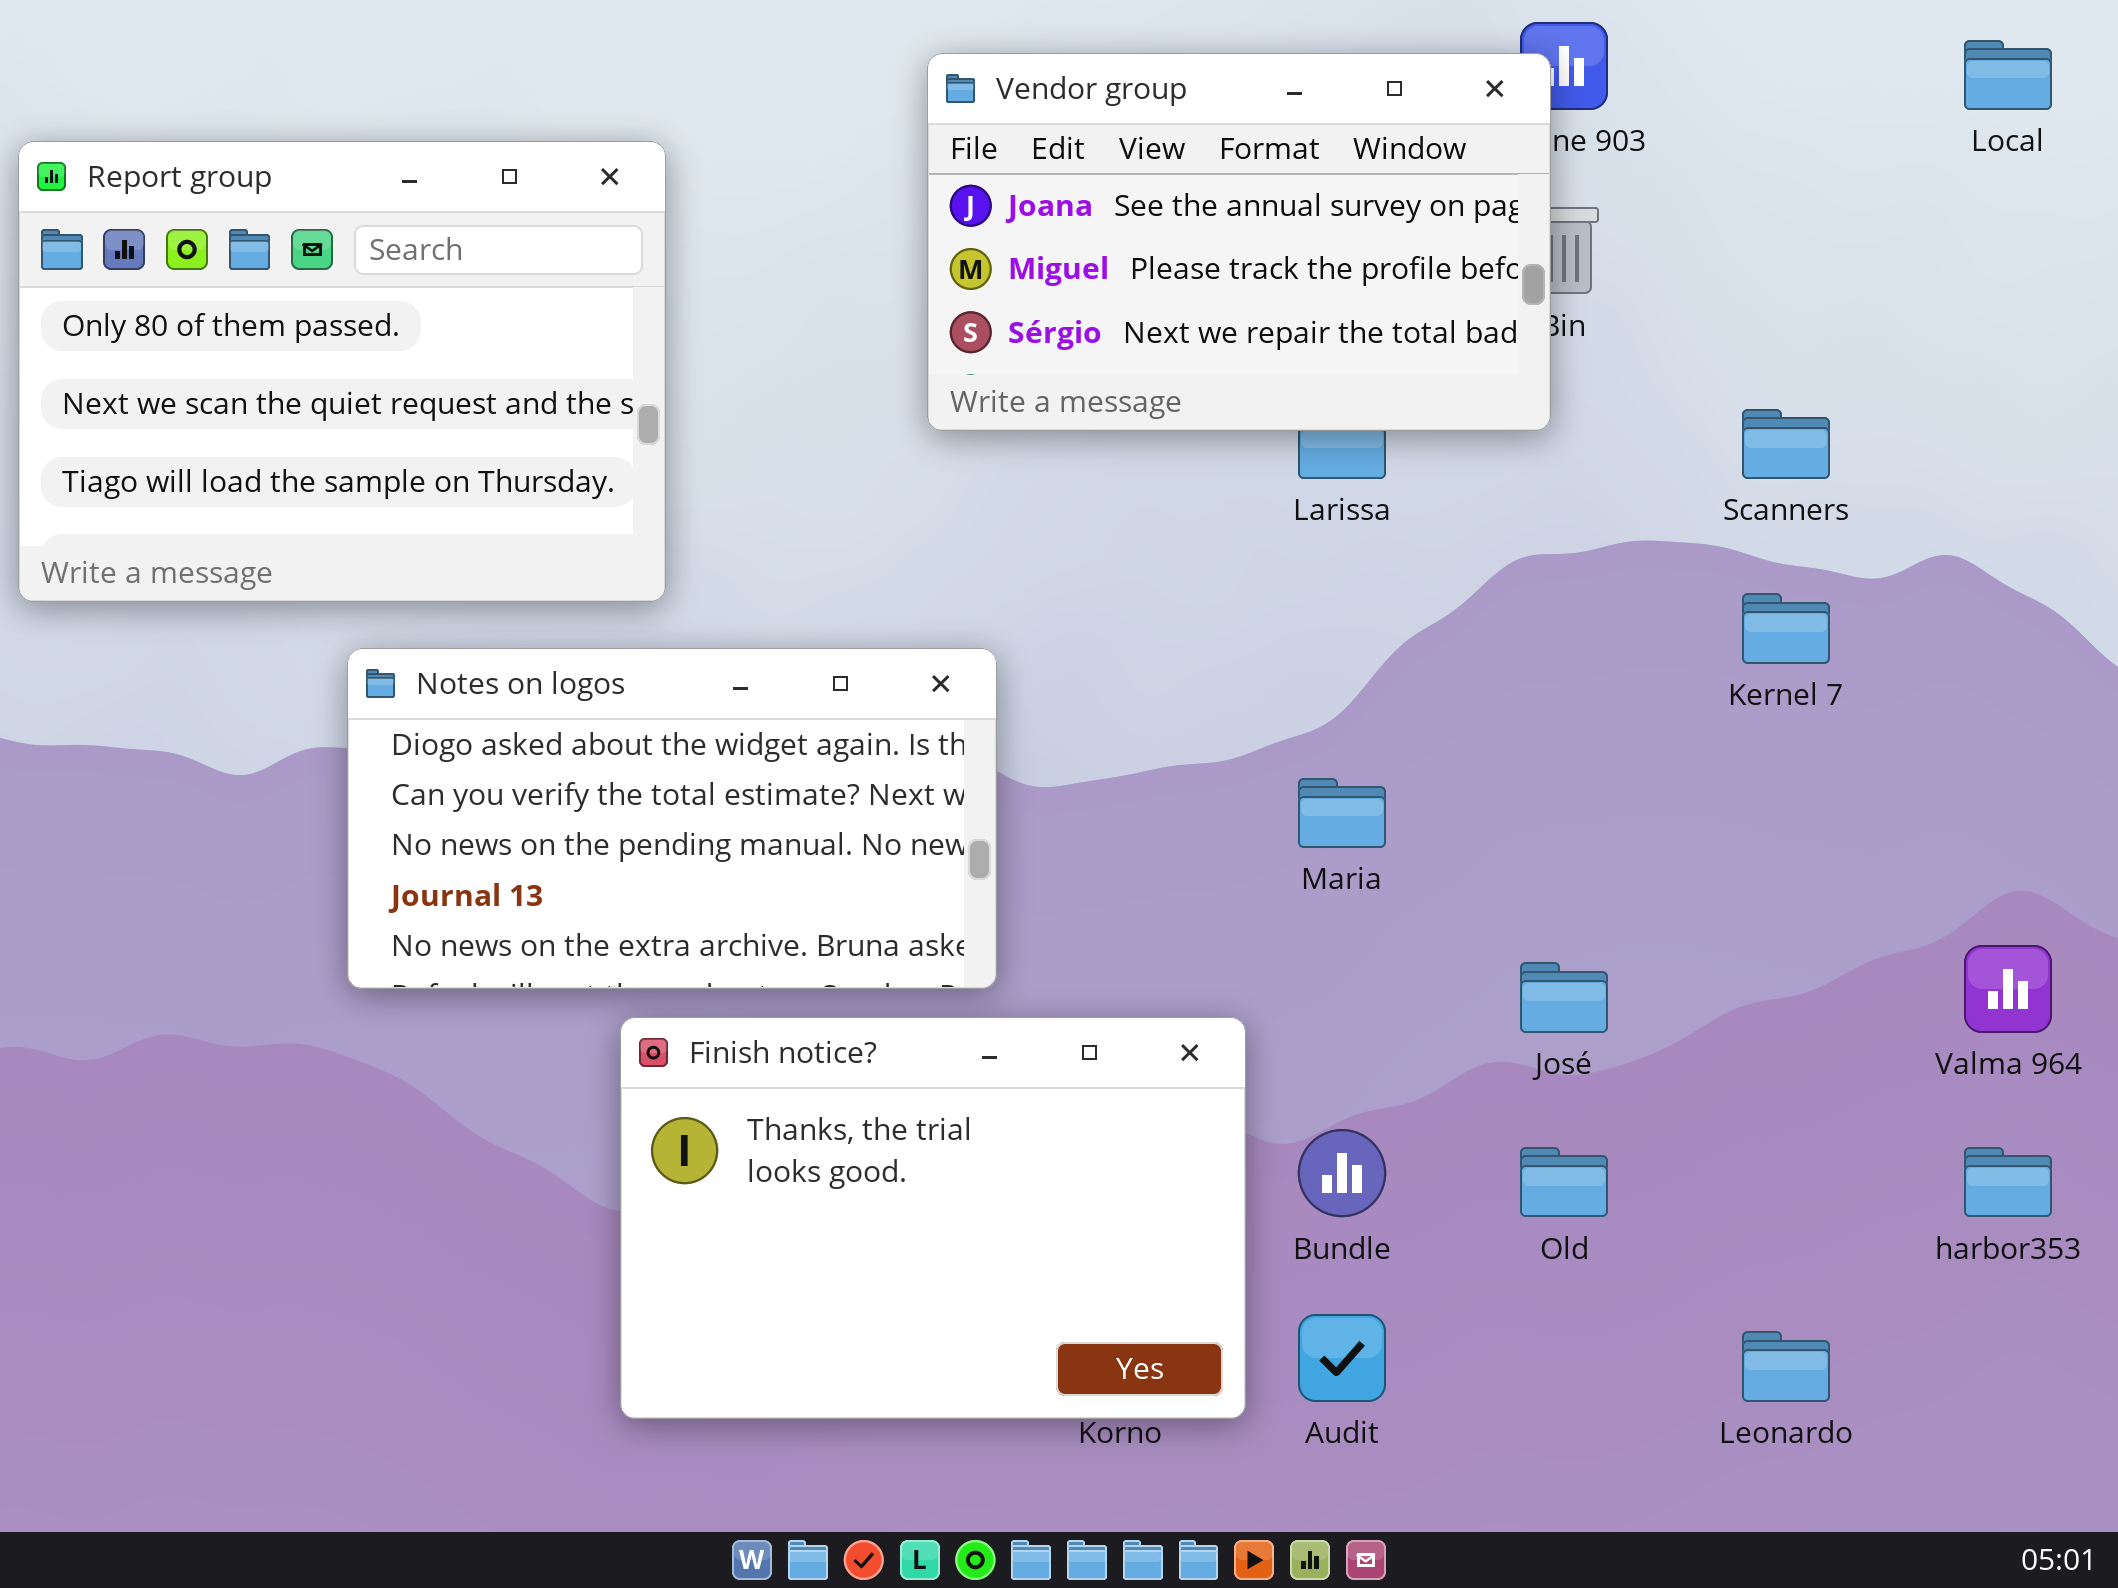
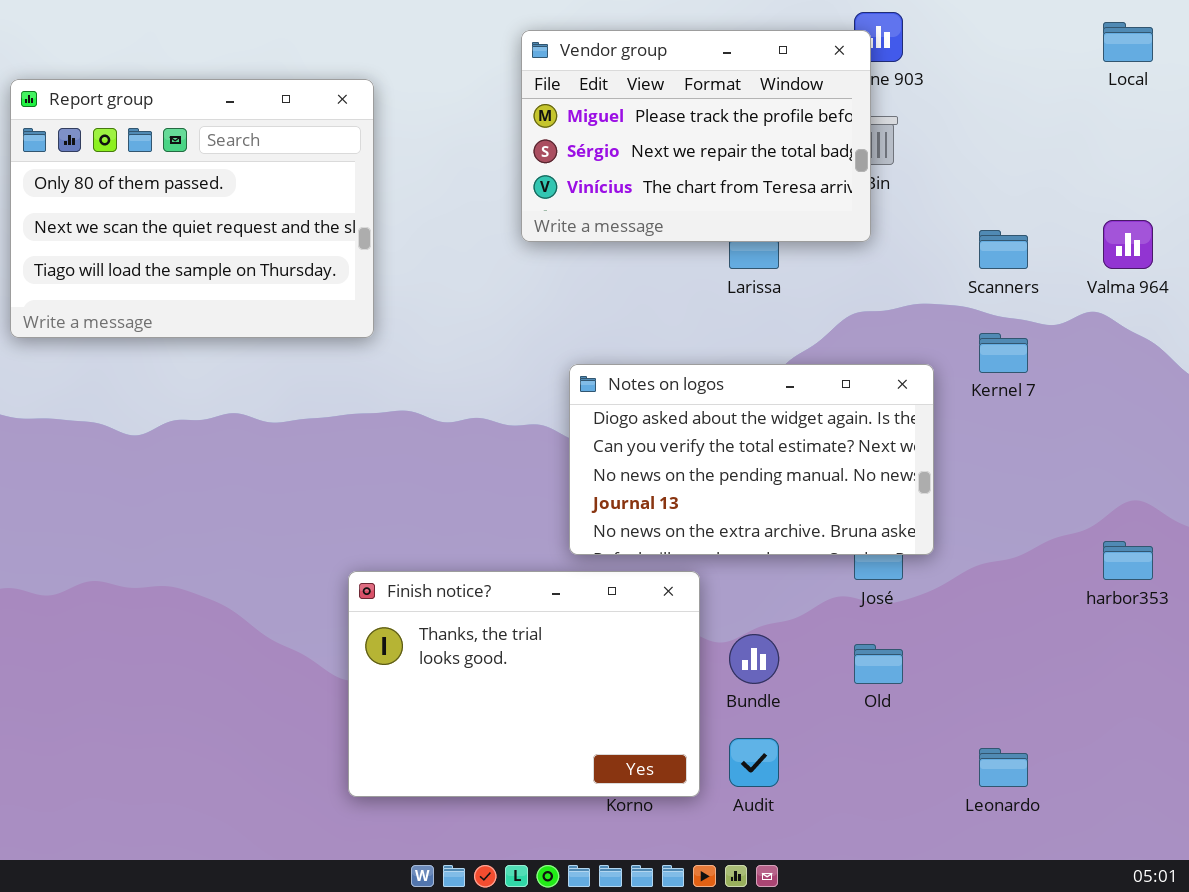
Vendor group: [927,53,1551,431] -> [521,30,871,242], scrolled down 1 row
Notes on logos: [347,648,997,989] -> [569,364,934,555], moved
Valma 964: [1964,945,2052,1033] -> [1103,220,1153,269], moved
harbor353: [1964,1147,2052,1217] -> [1103,541,1153,580], moved

